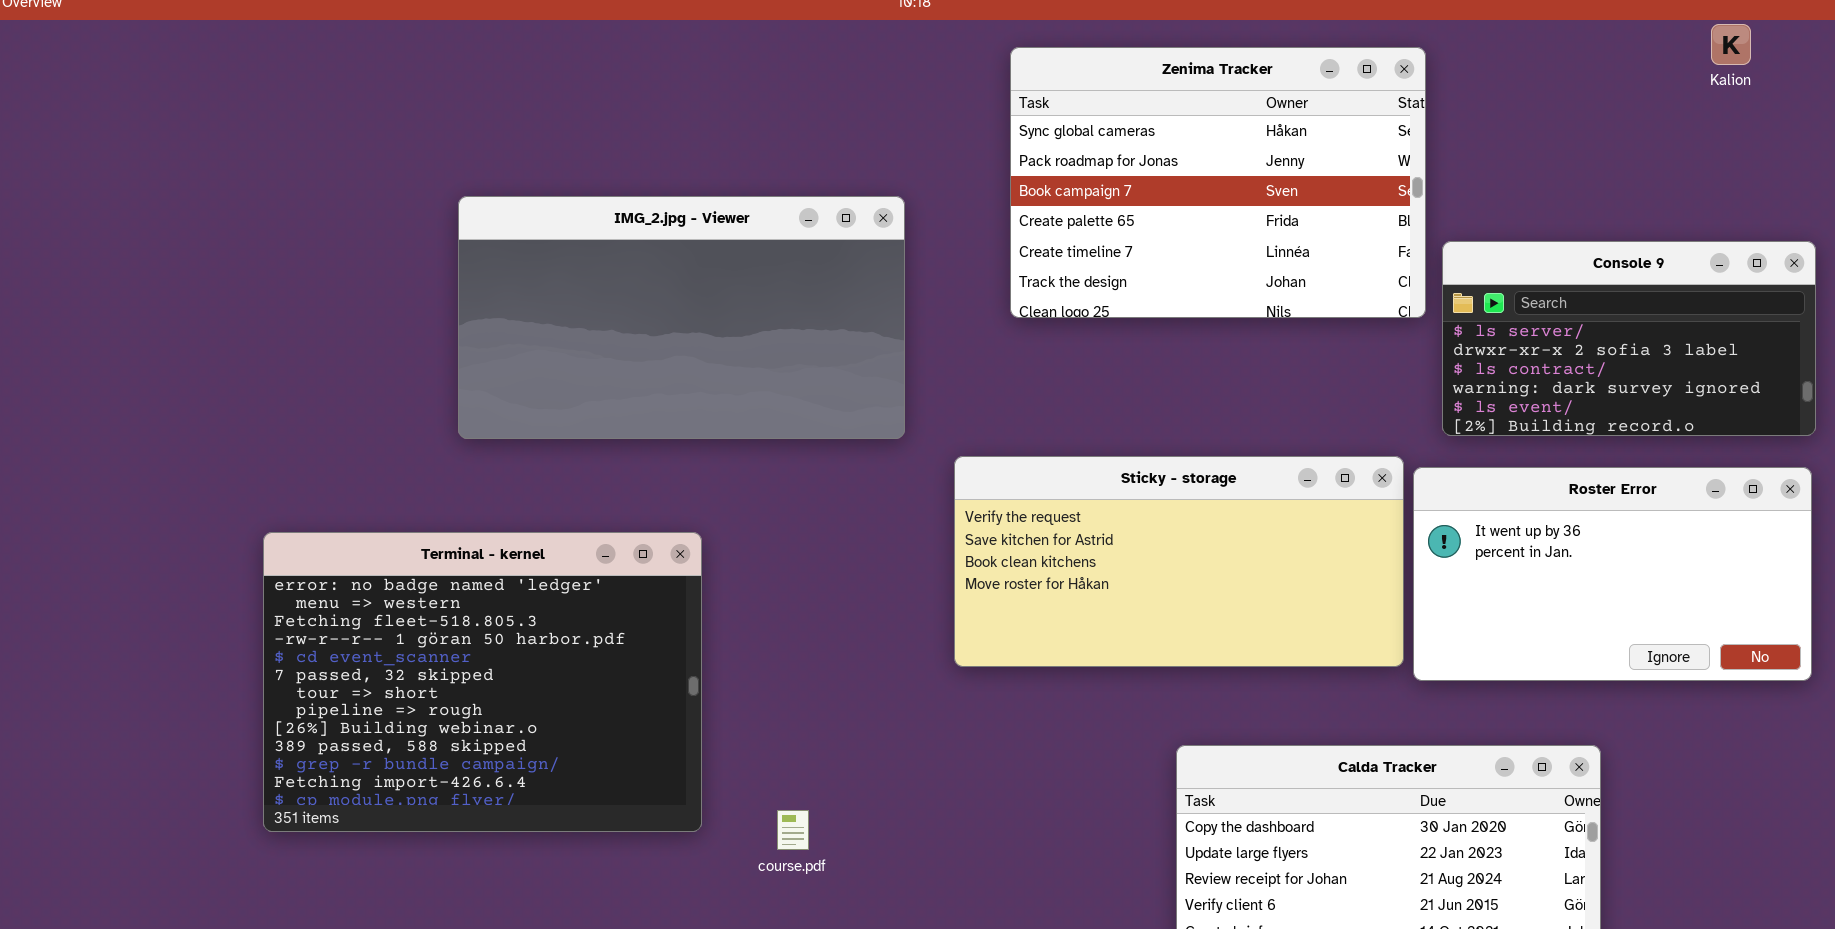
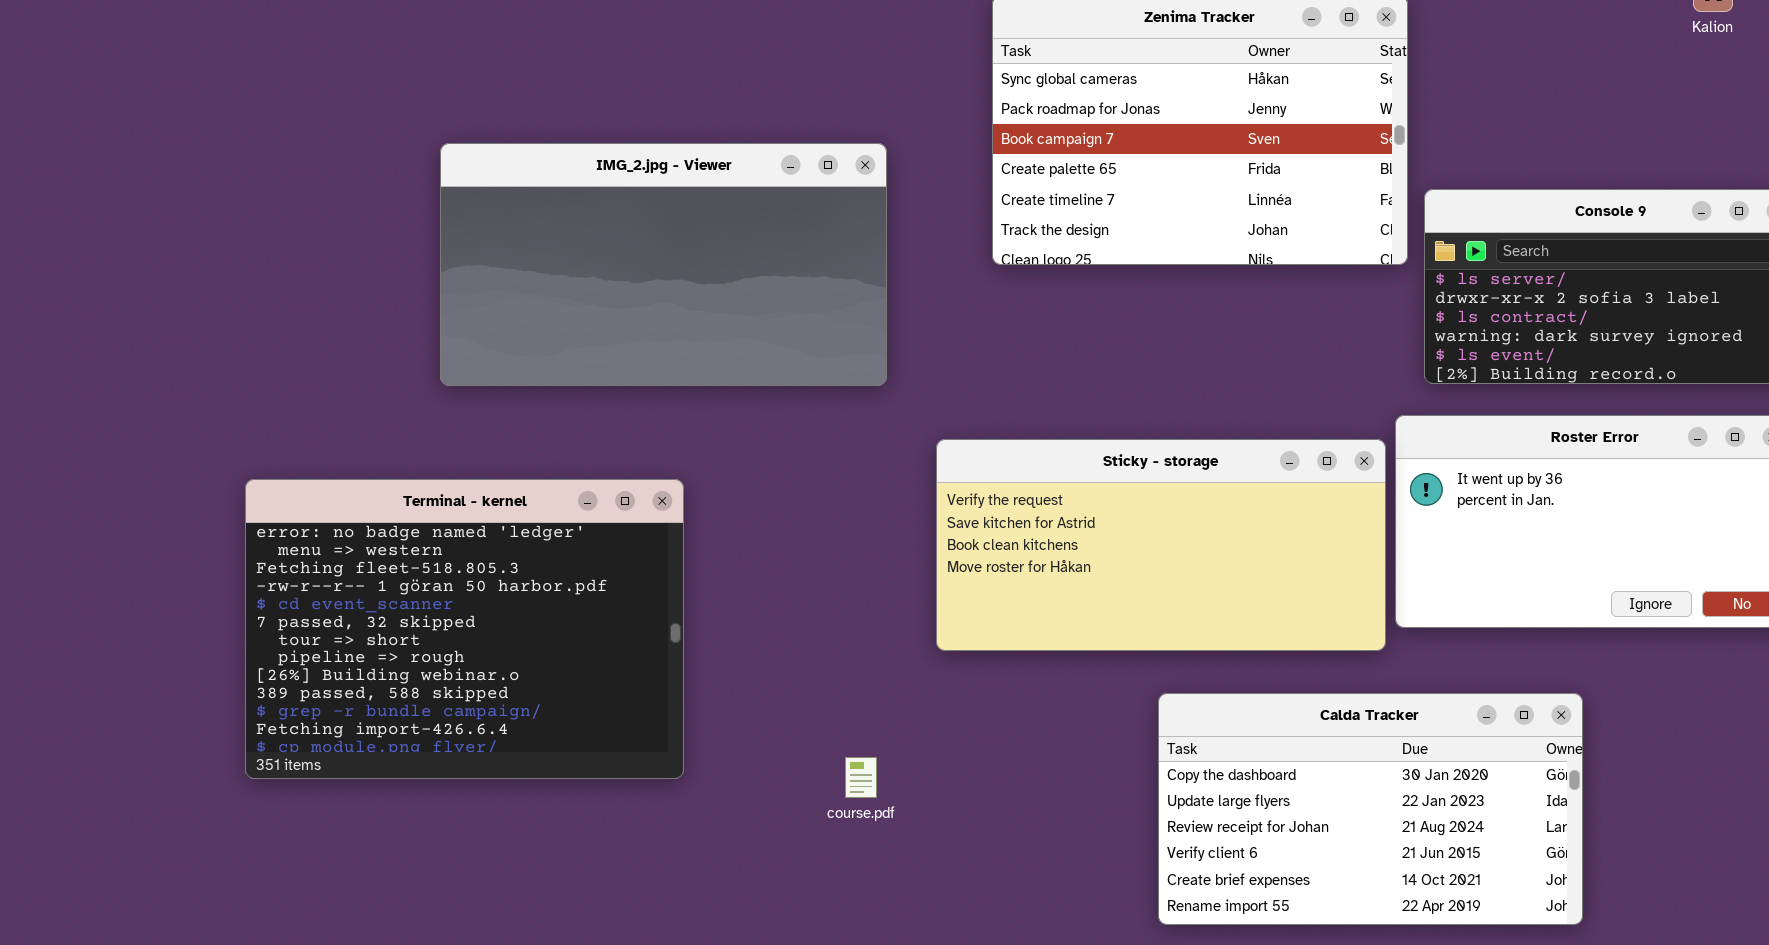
Sticky - storage: [954,456,1404,667] -> [936,439,1386,651], moved
course.pdf: [777,810,809,850] -> [845,757,877,798], moved

